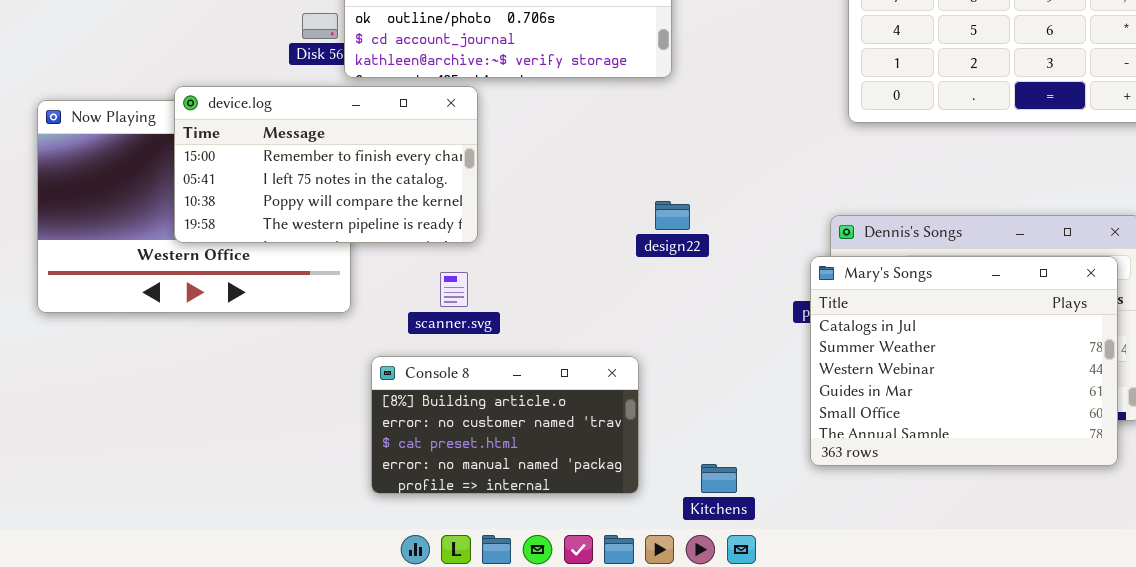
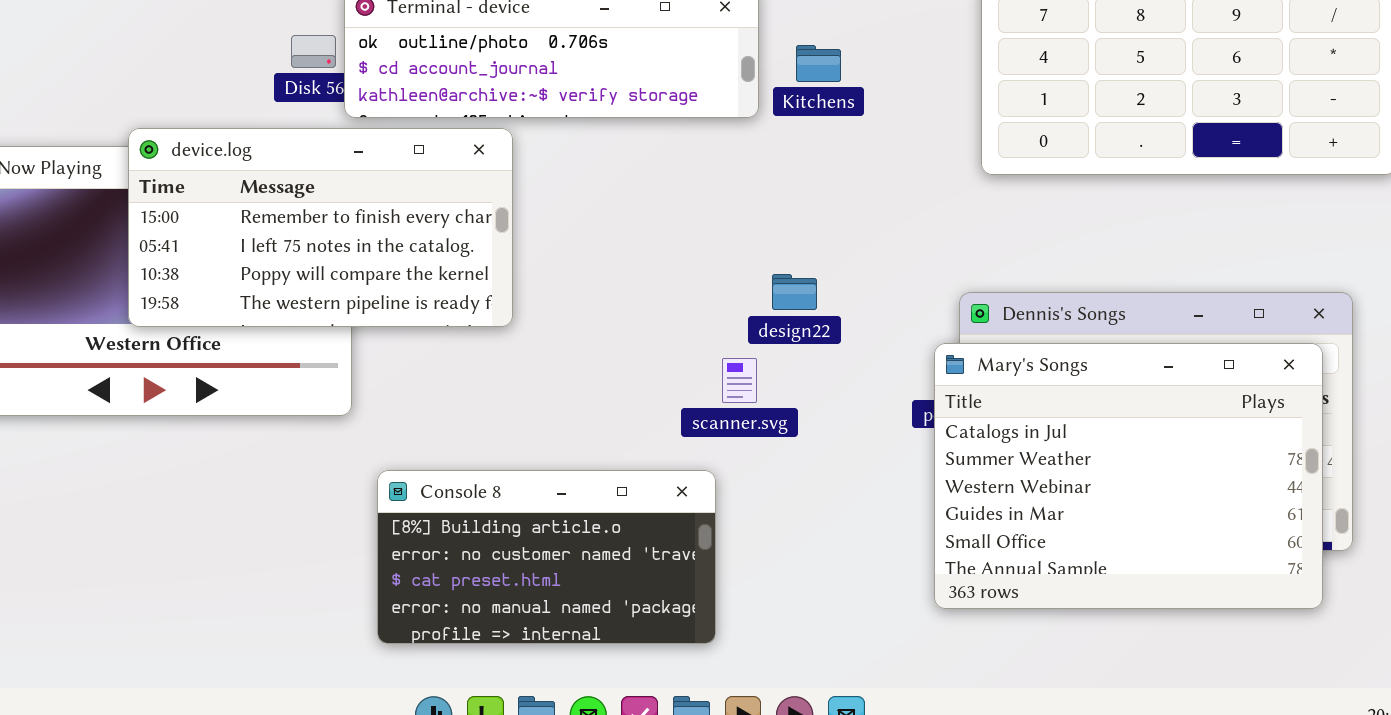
design22: [655,201,690,230] -> [772,274,817,310], moved
scanner.svg: [440,272,468,307] -> [722,358,757,403], moved
Kitchens: [701,464,737,493] -> [796,45,841,82], moved

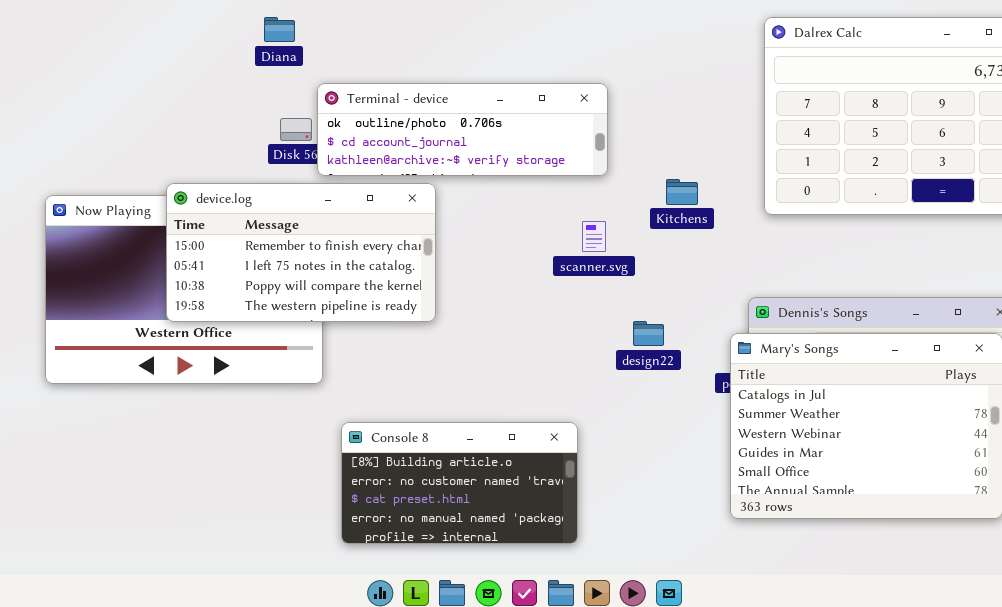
Kitchens: [796,45,841,82] -> [666,179,698,205], moved
design22: [772,274,817,310] -> [633,321,664,346], moved
scanner.svg: [722,358,757,403] -> [582,221,606,252], moved

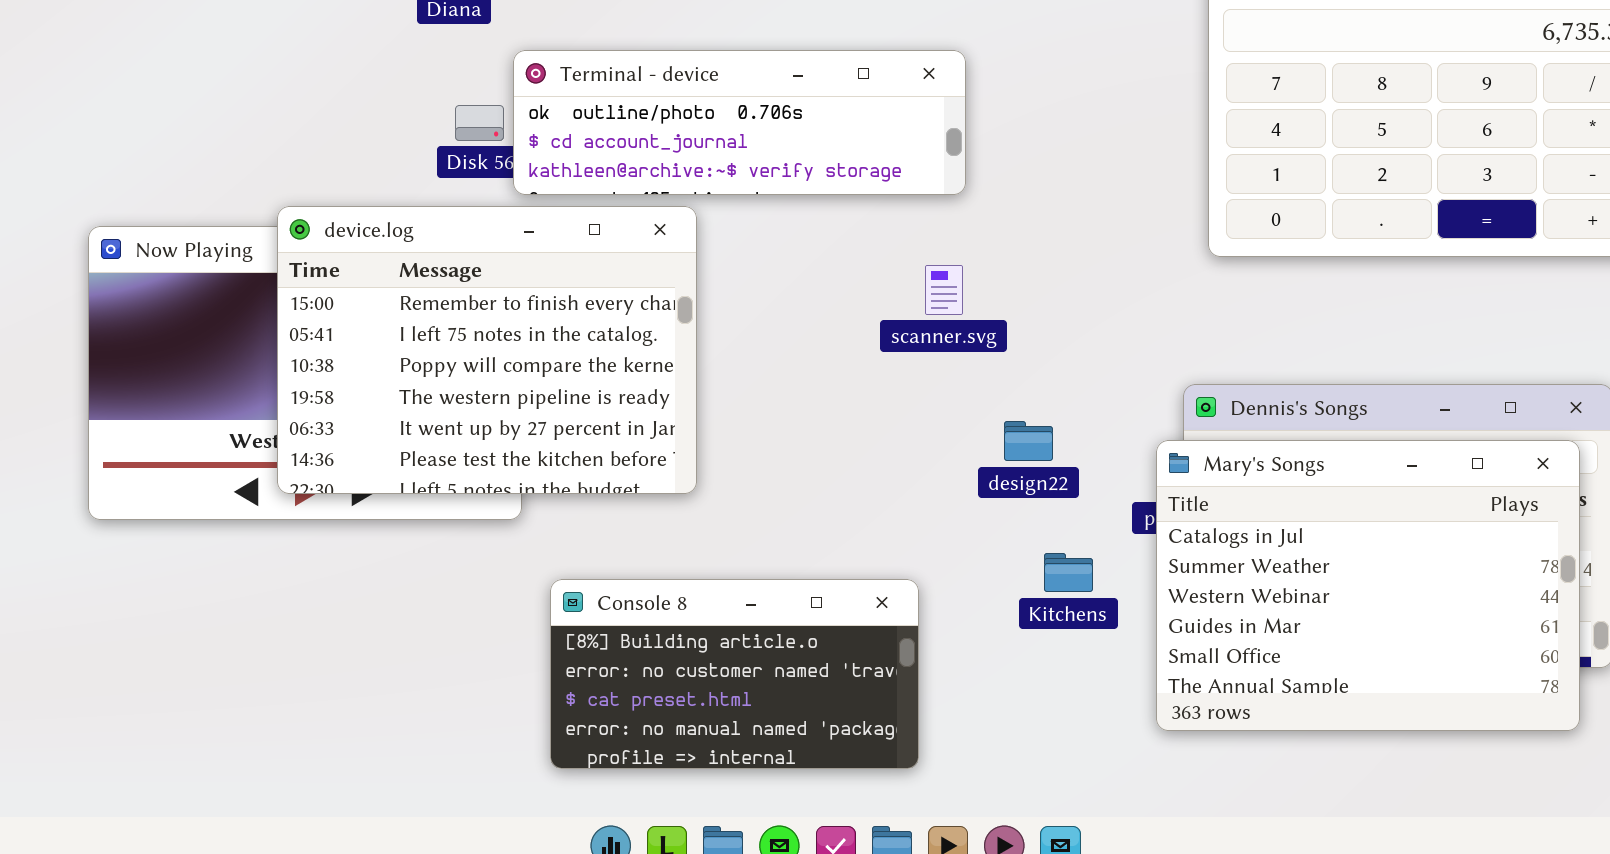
Kitchens: [666,179,698,205] -> [1044,553,1093,592], moved
device.log: [166,183,436,322] -> [277,206,697,494], resized

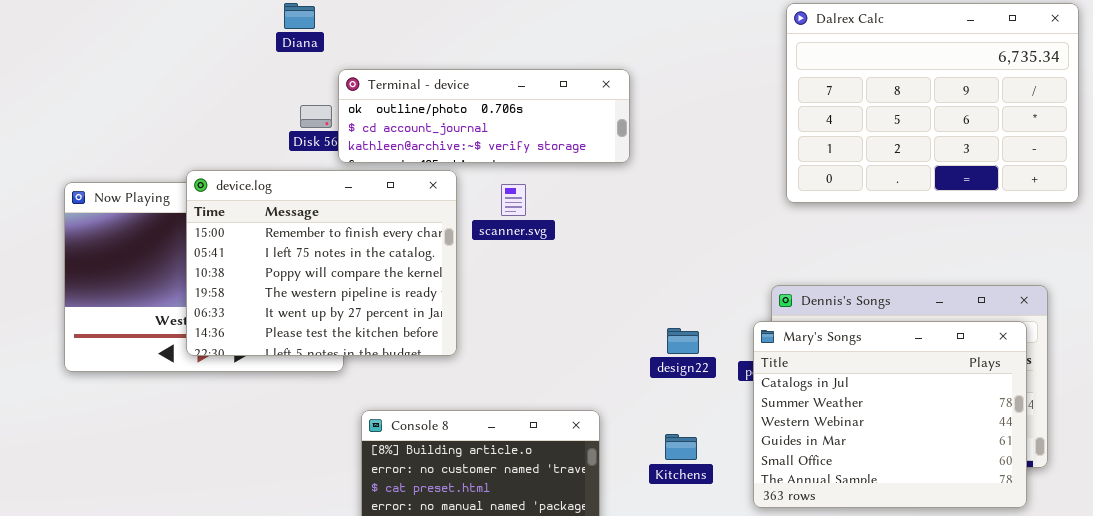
scanner.svg: [925,265,963,315] -> [501,184,526,216], moved
design22: [1004,421,1053,461] -> [667,328,699,354], moved
Kitchens: [1044,553,1093,592] -> [665,434,697,460], moved

